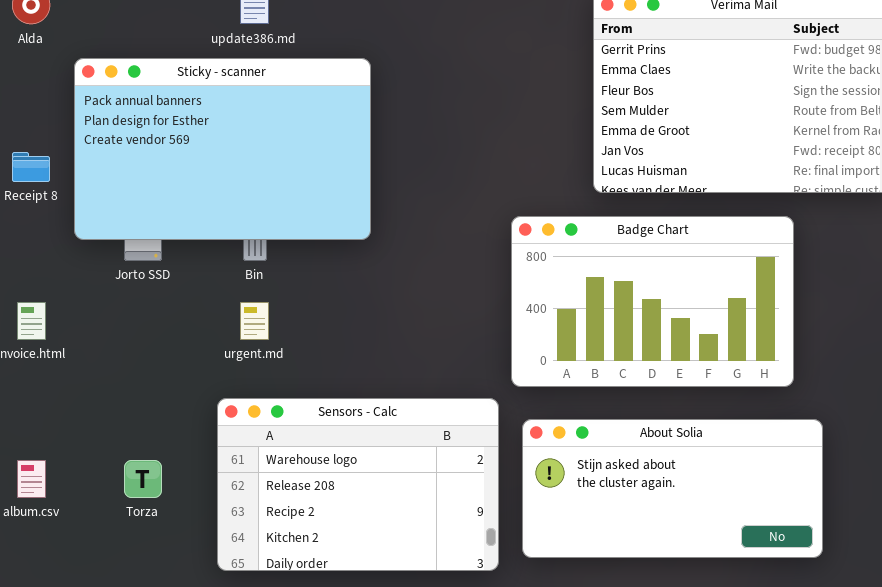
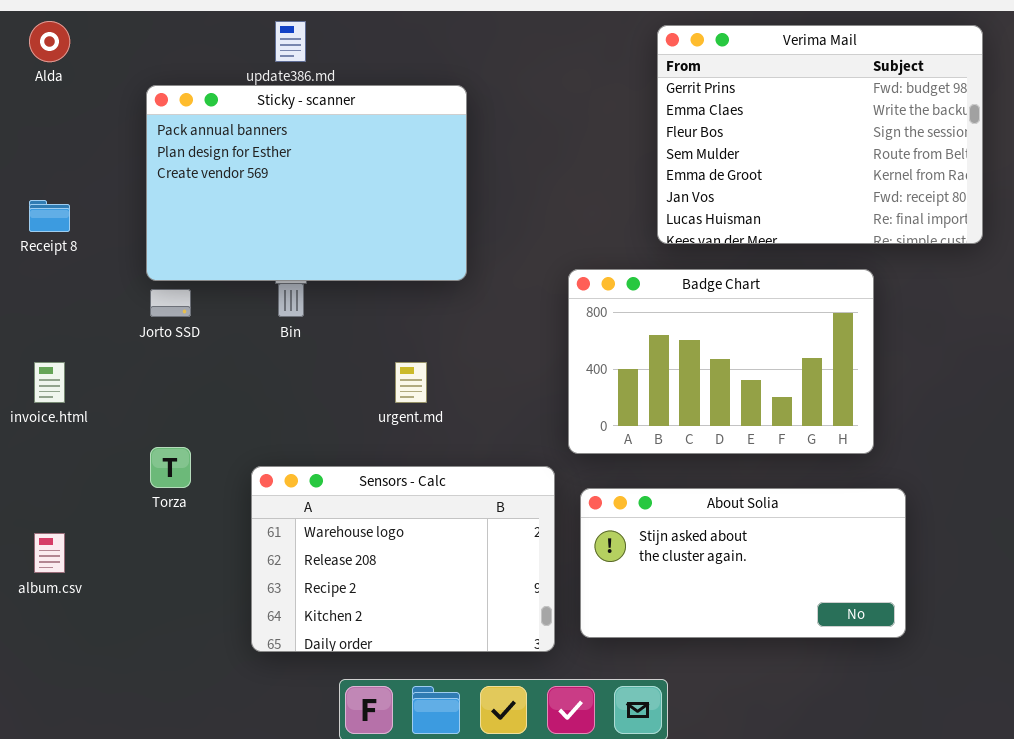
Sticky - scanner: [74,58,371,240] -> [146,85,467,281], moved
urgent.md: [240,302,269,340] -> [395,362,427,403], moved
Torza: [124,460,162,498] -> [150,447,191,488], moved

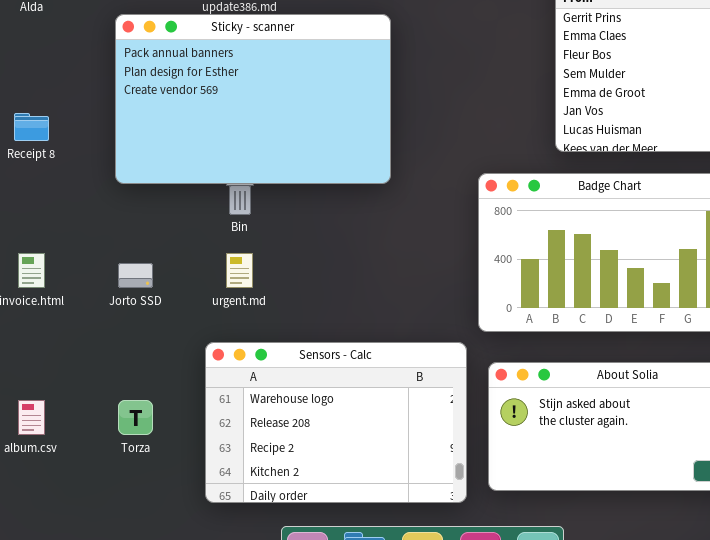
Jorto SSD: [150,289,191,317] -> [118,263,153,288], moved
urgent.md: [395,362,427,403] -> [226,253,253,288], moved
Torza: [150,447,191,488] -> [118,400,153,435], moved

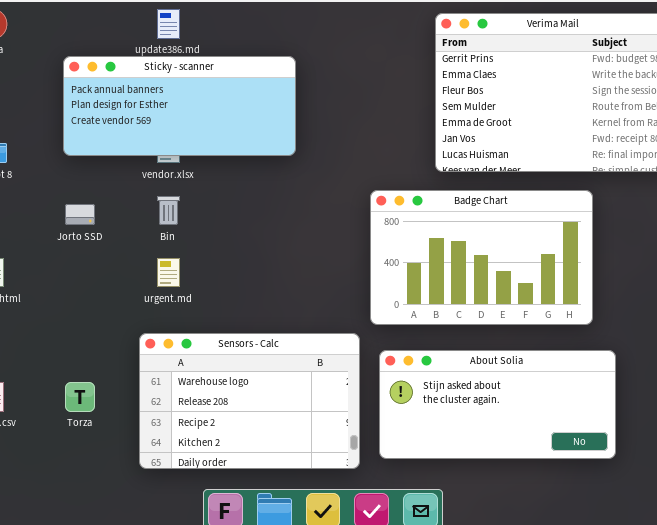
Sticky - scanner: [115,14,391,184] -> [63,56,296,156], resized
Jorto SSD: [118,263,153,288] -> [65,204,95,225], moved

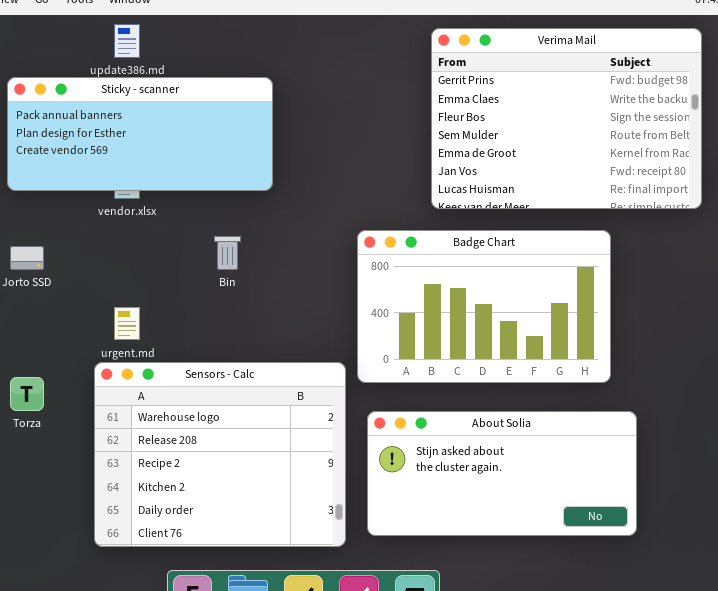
Bin: [157,196,180,225] -> [214,236,241,270], moved
Sensors - Calc: [139,333,360,469] -> [94,362,346,547], resized
Torza: [65,382,95,412] -> [10,377,44,411], moved

